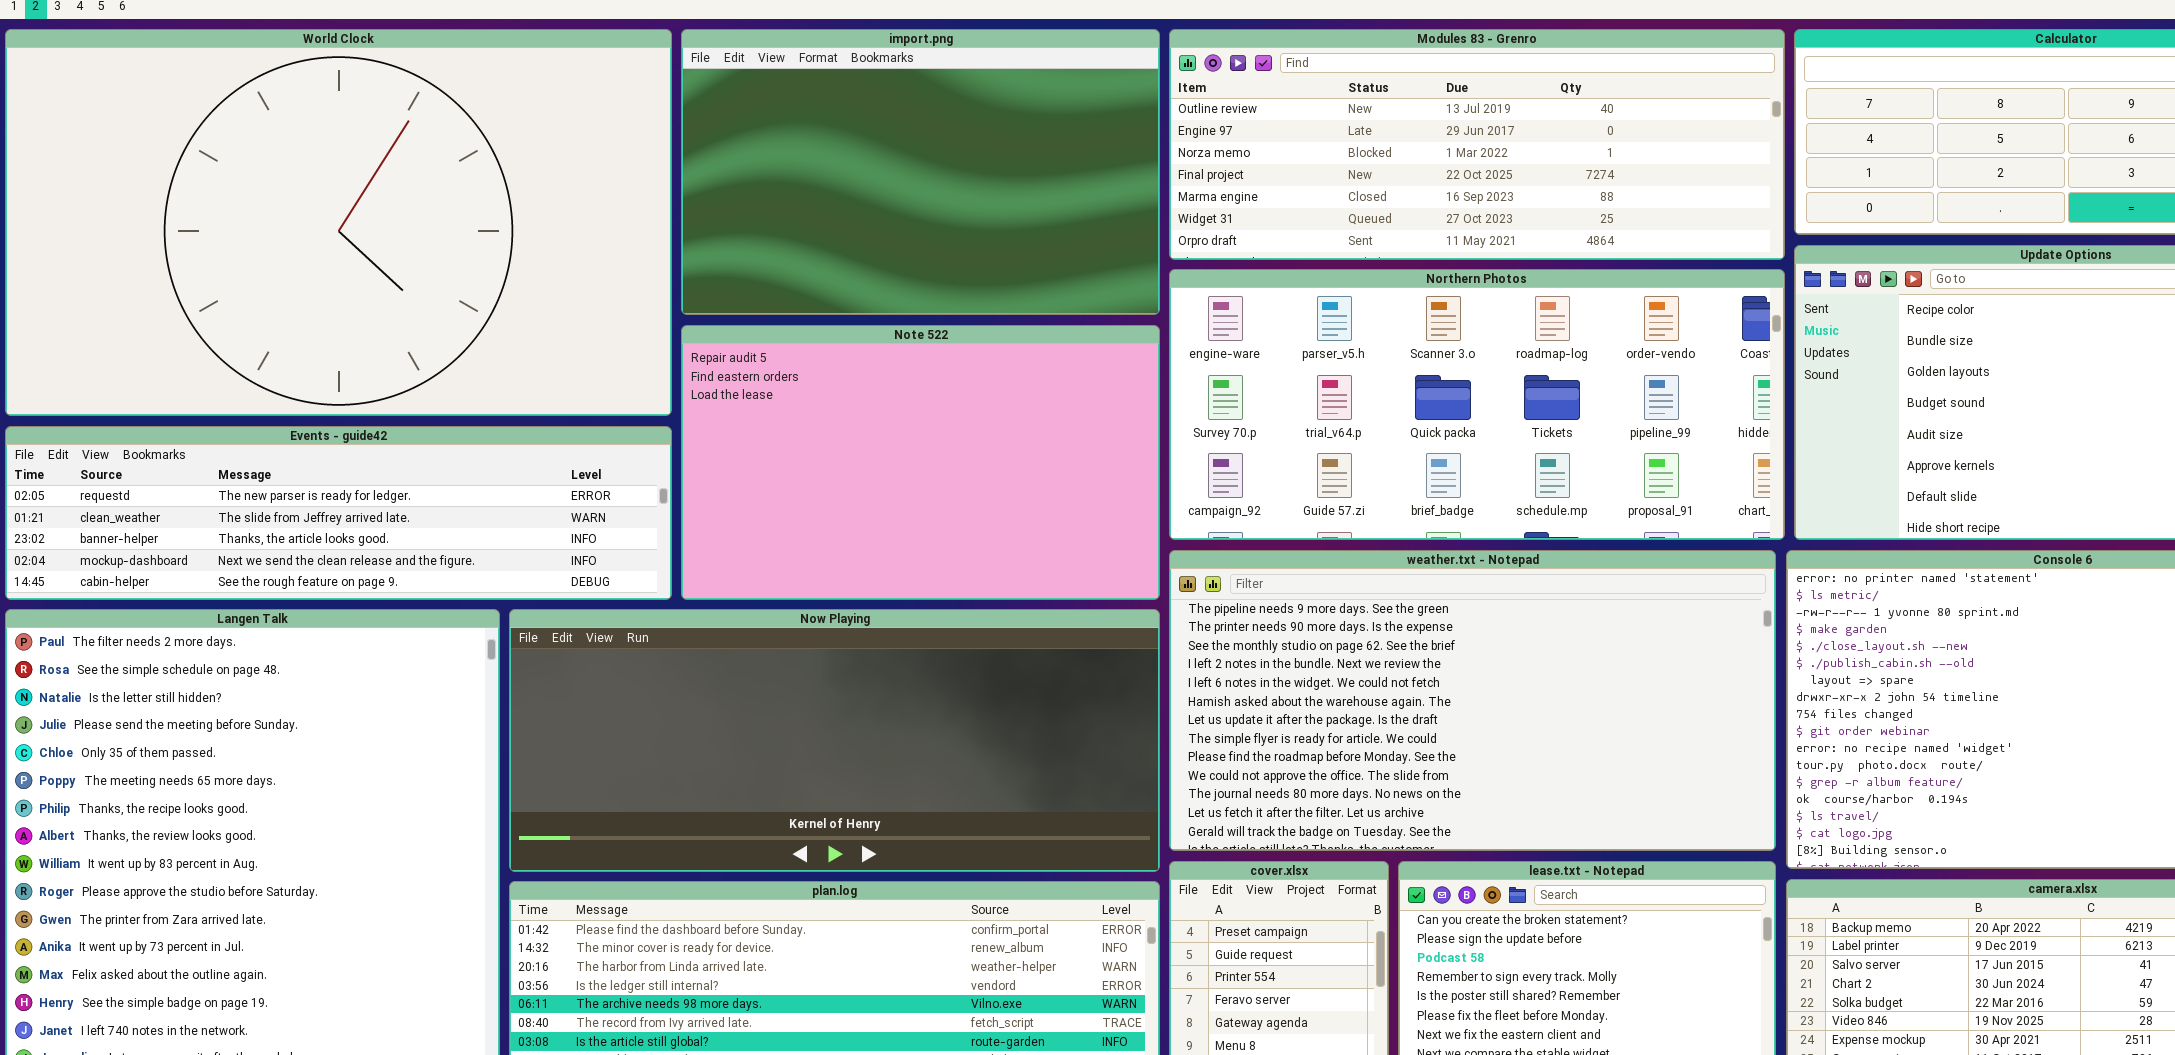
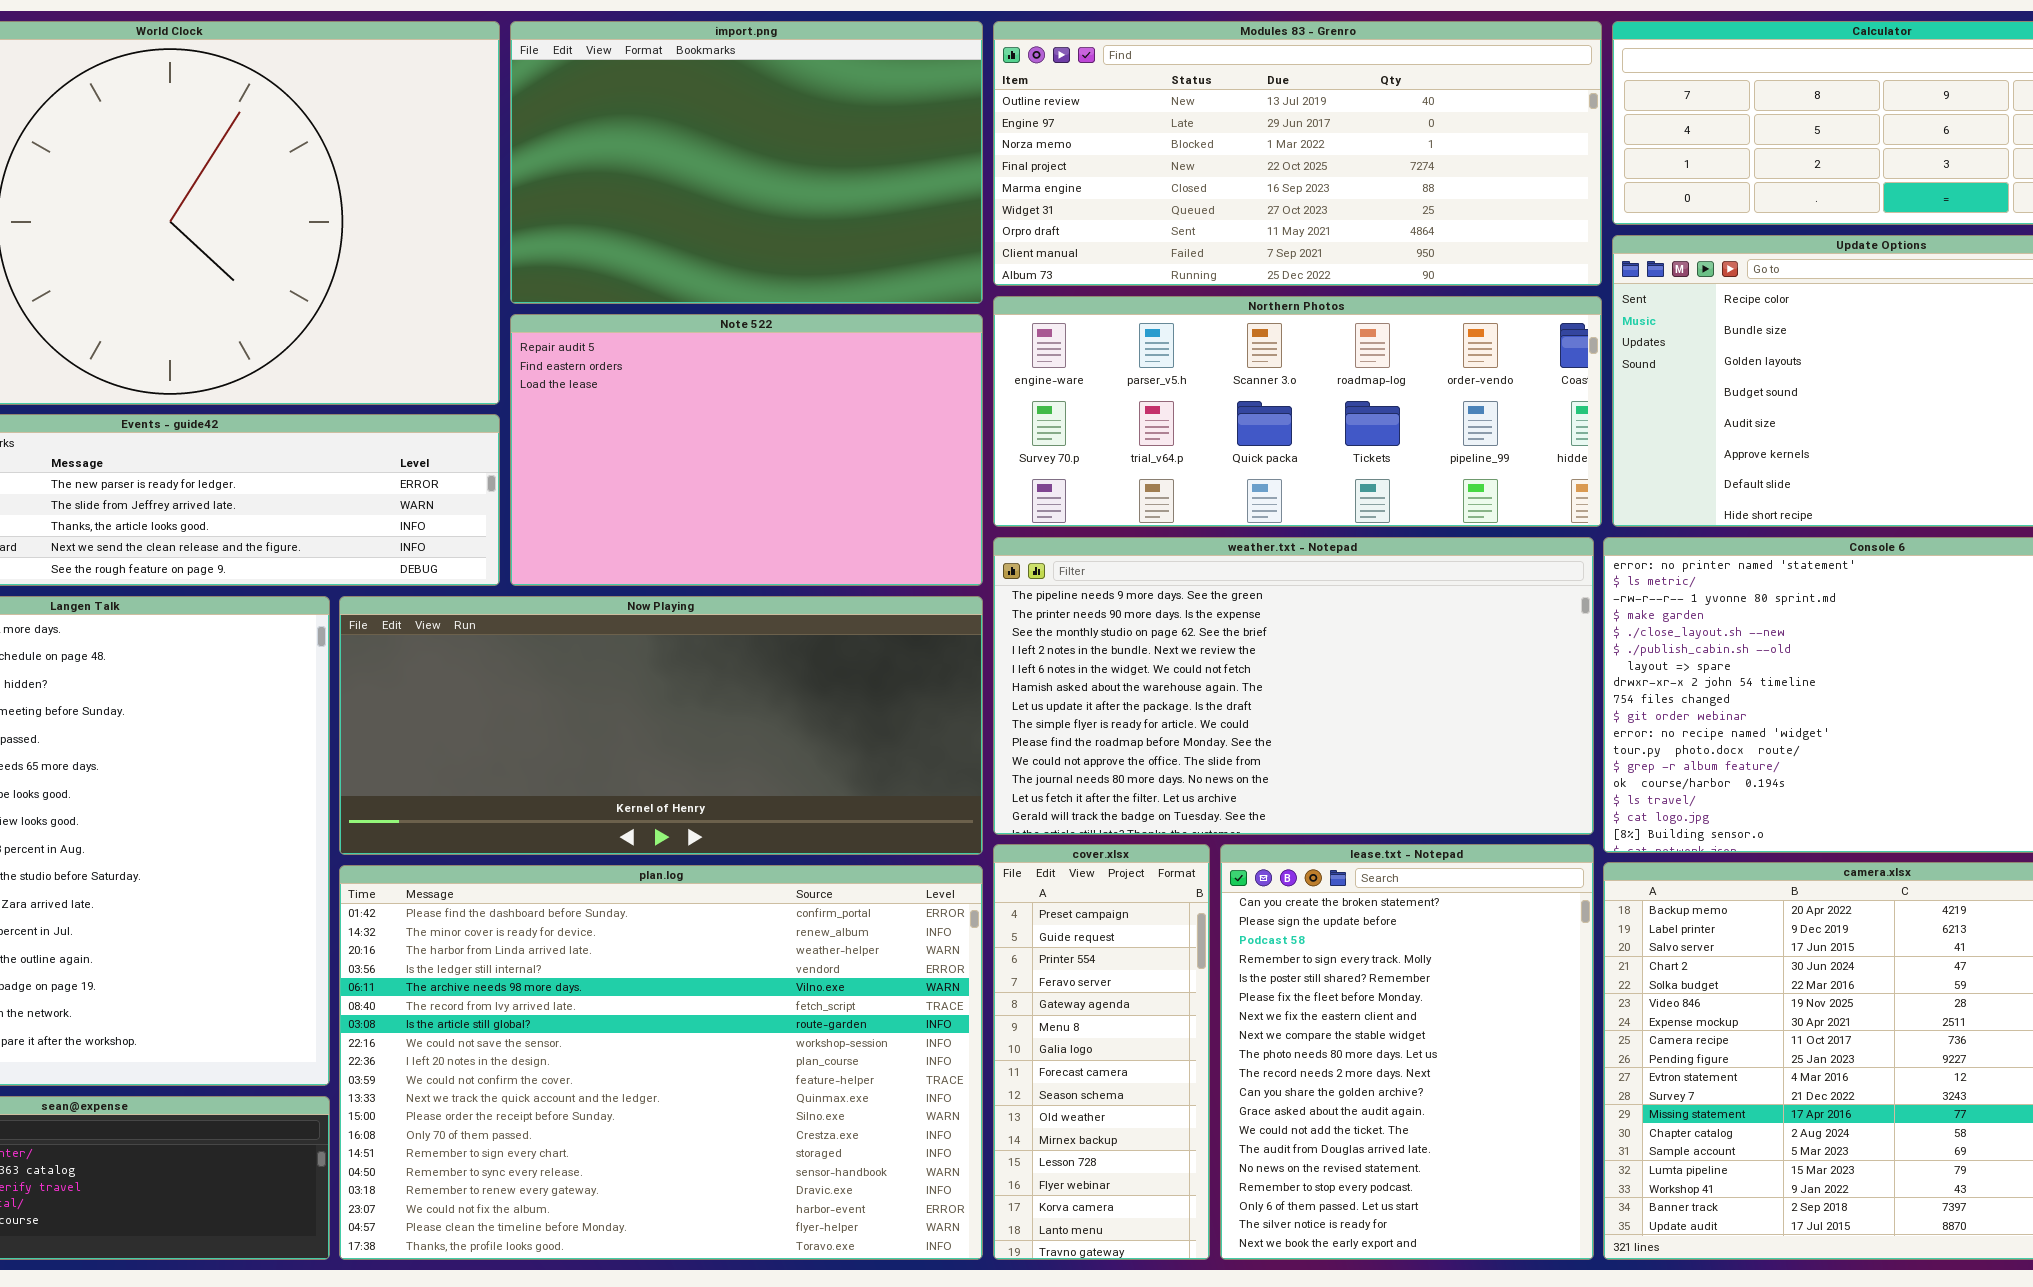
Modules 83 - Grenro: [1169,29,1785,260] -> [993,21,1602,286], resized
Northern Photos: [1169,269,1785,540] -> [993,296,1602,527], resized

